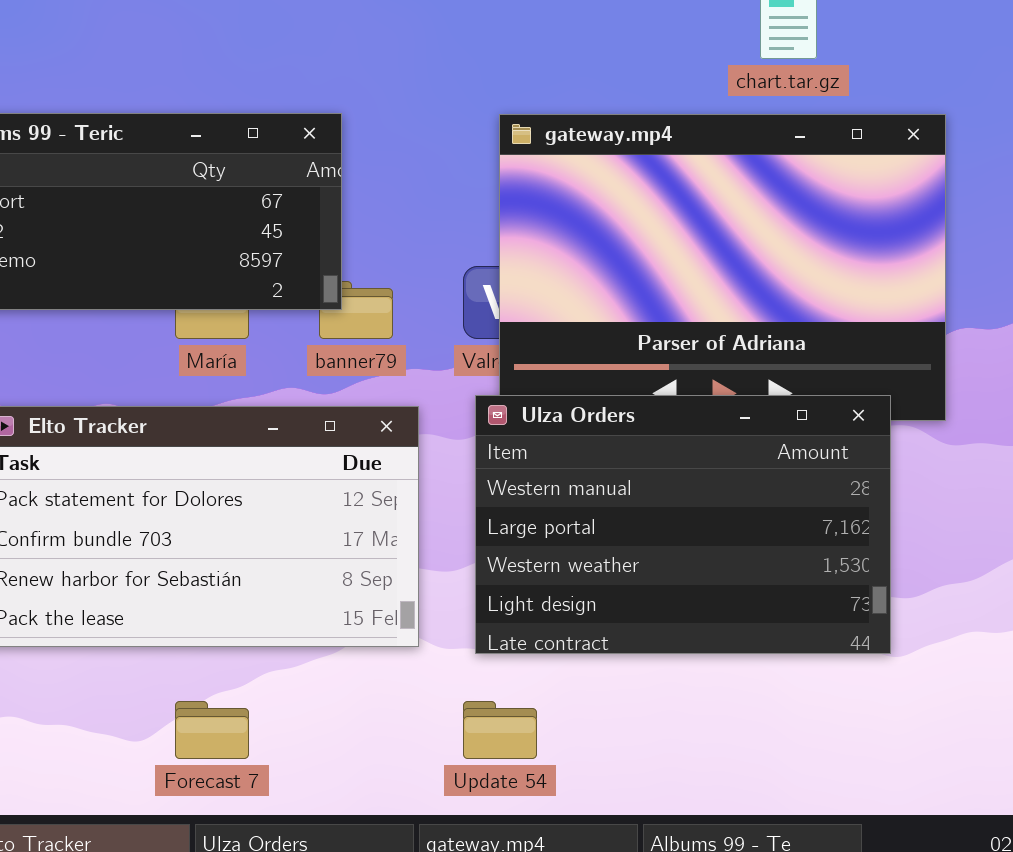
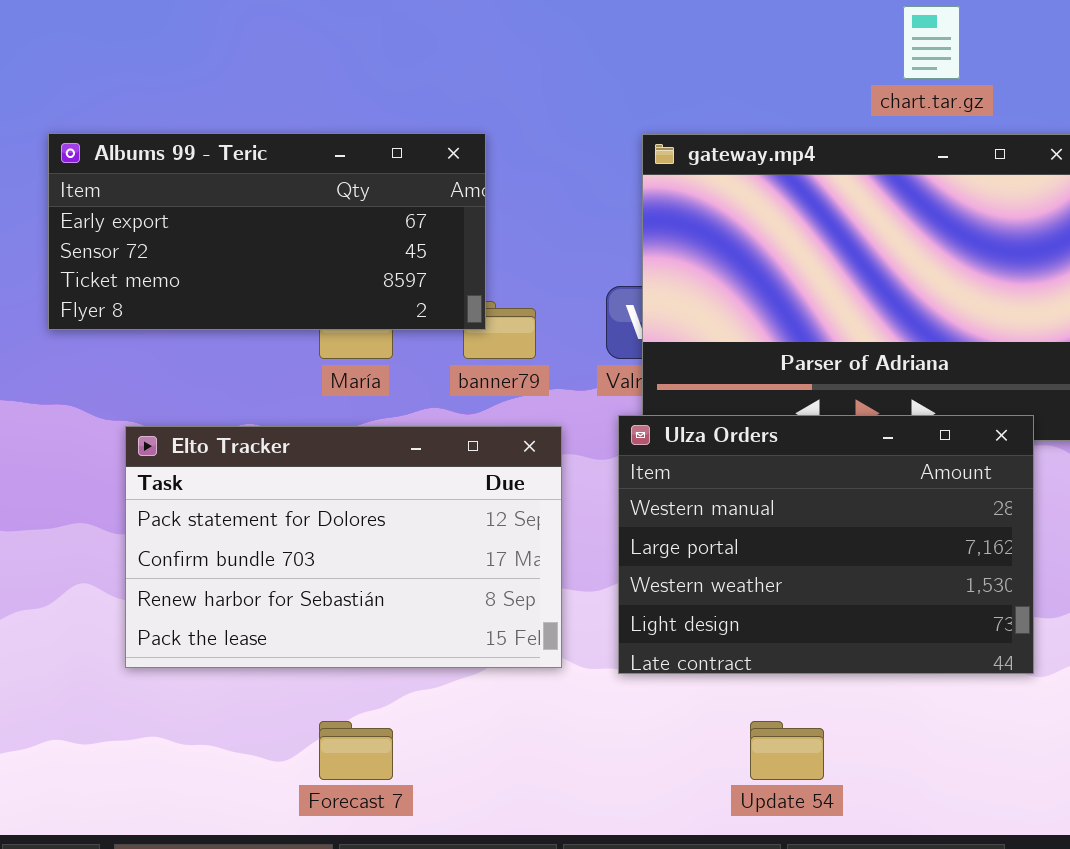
Update 54: [463,701,537,759] -> [750,721,824,780], moved

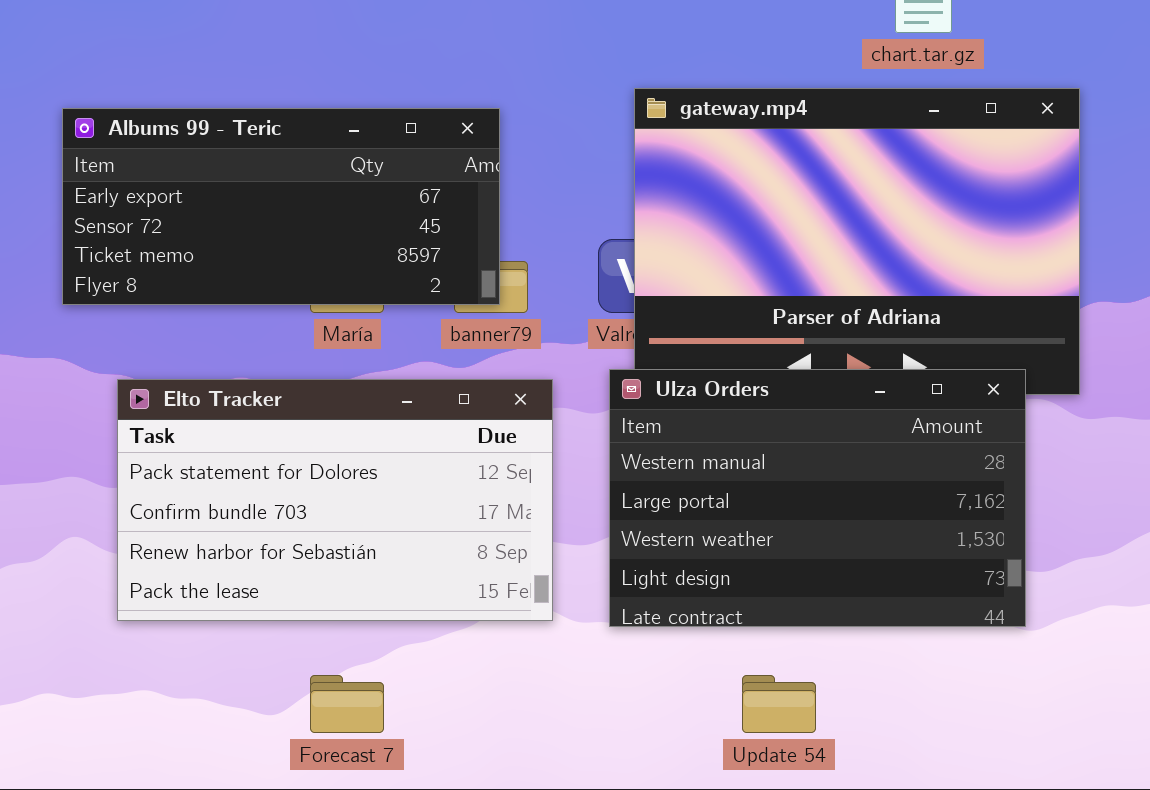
Albums 99 - Teric: [48,133,486,330] -> [62,108,500,305], moved

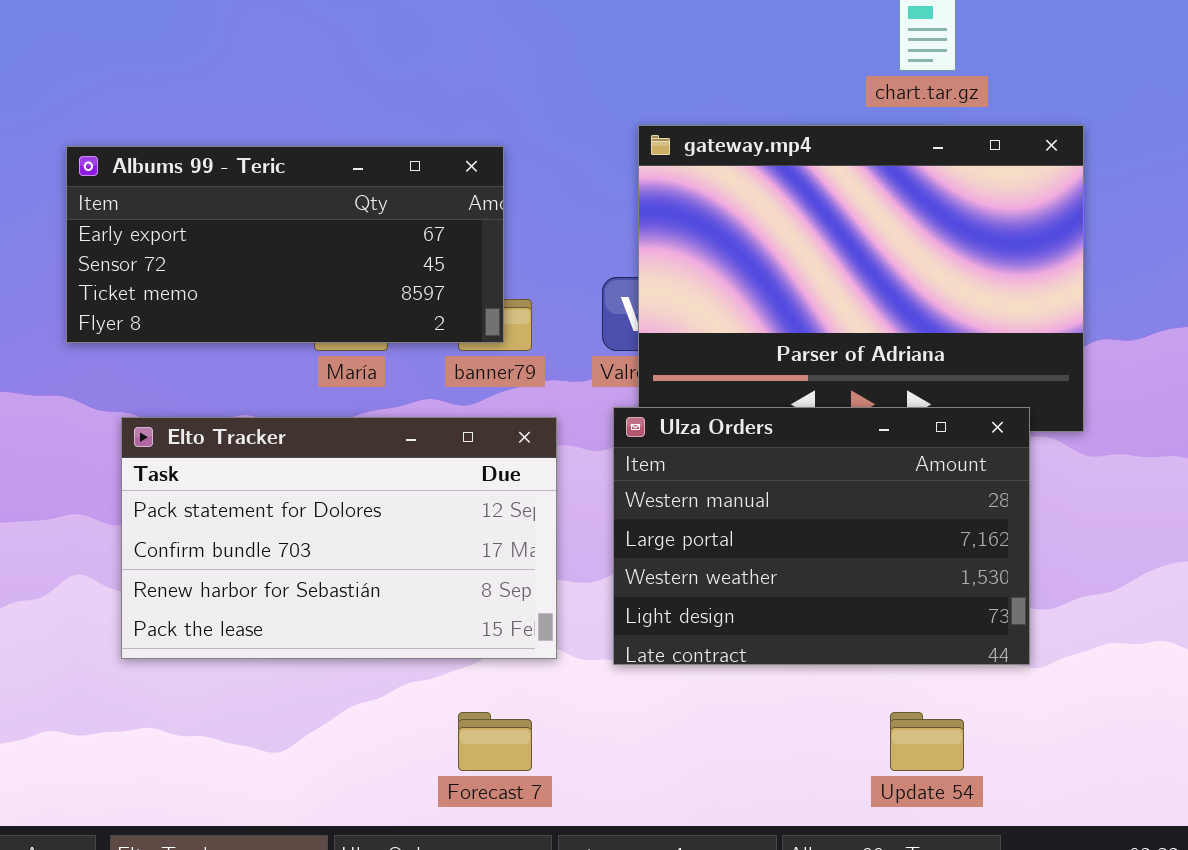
Forecast 7: [310,675,384,733] -> [458,712,532,771], moved
Update 54: [742,675,816,733] -> [890,712,964,771], moved

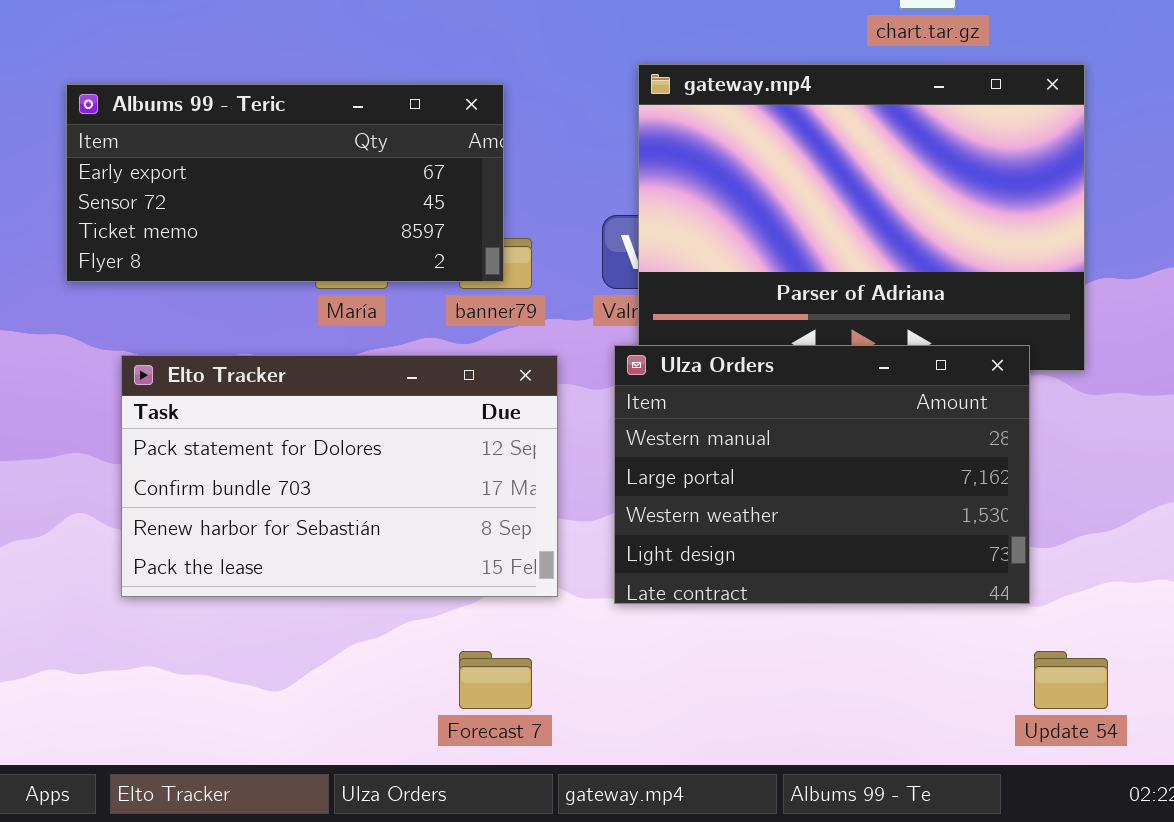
Update 54: [890,712,964,771] -> [1034,651,1108,709], moved

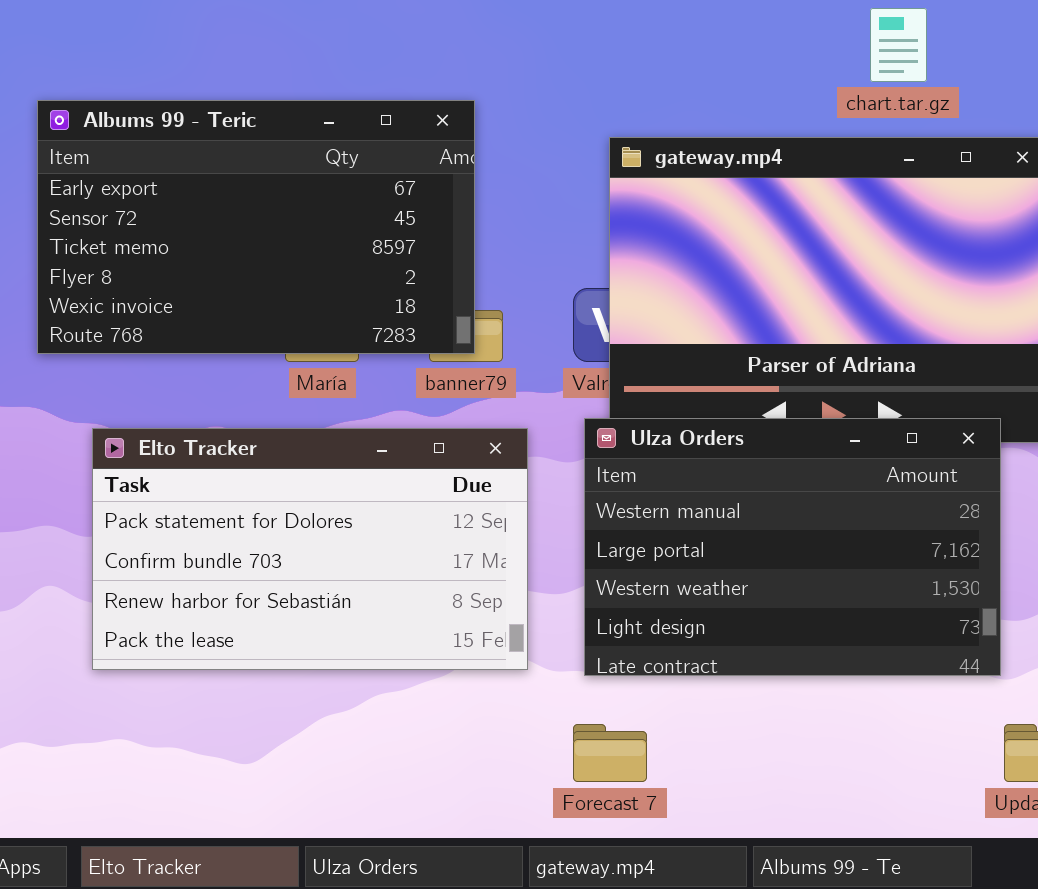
Albums 99 - Teric: [66,84,504,282] -> [37,100,475,354], resized
Forecast 7: [459,651,532,709] -> [573,724,647,782], moved

